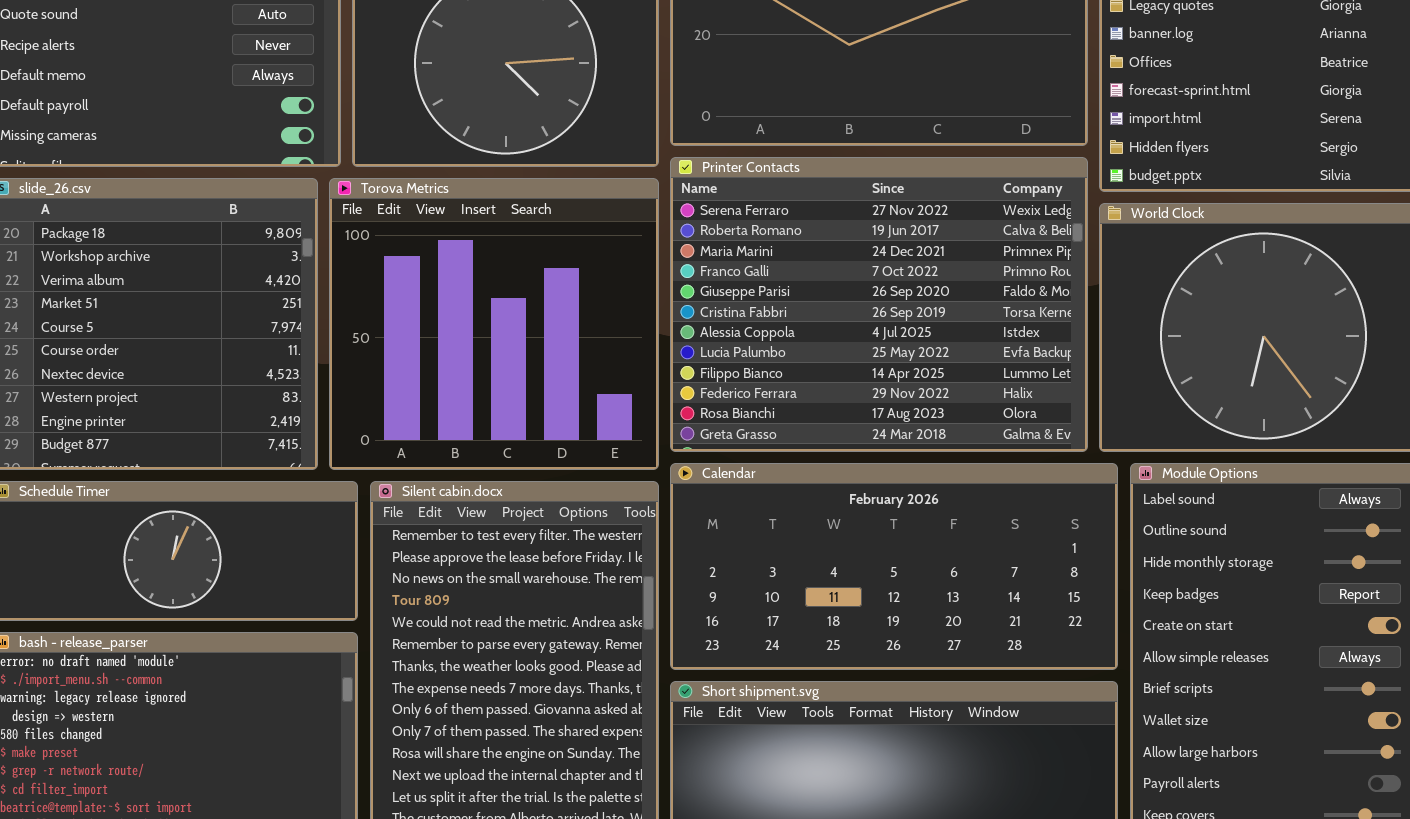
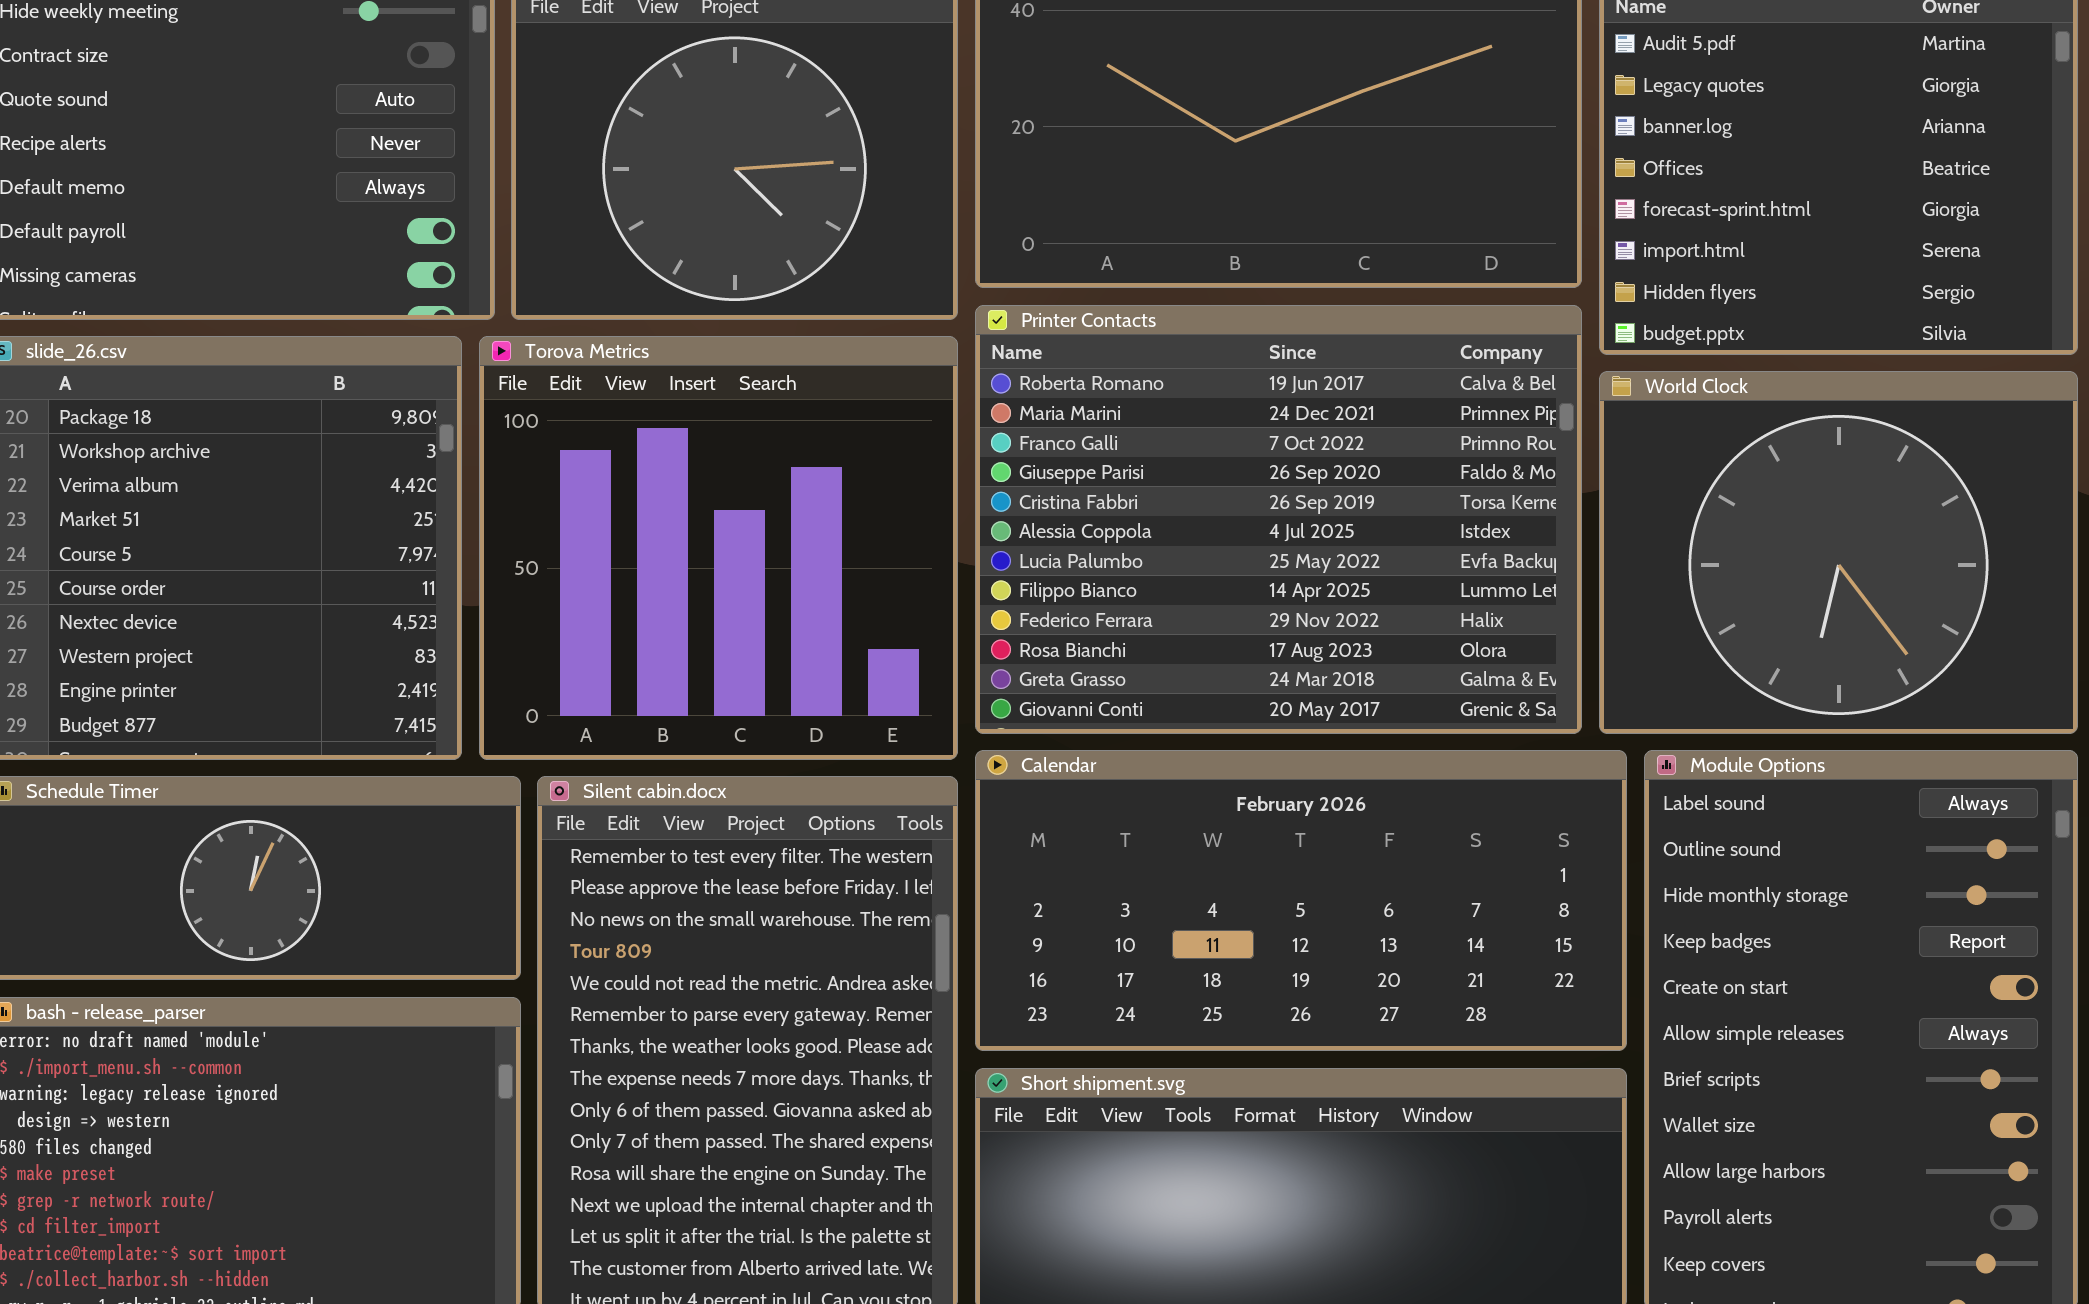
Printer Contacts: [670,157,1088,452] -> [975,305,1582,734], scrolled down 1 row

